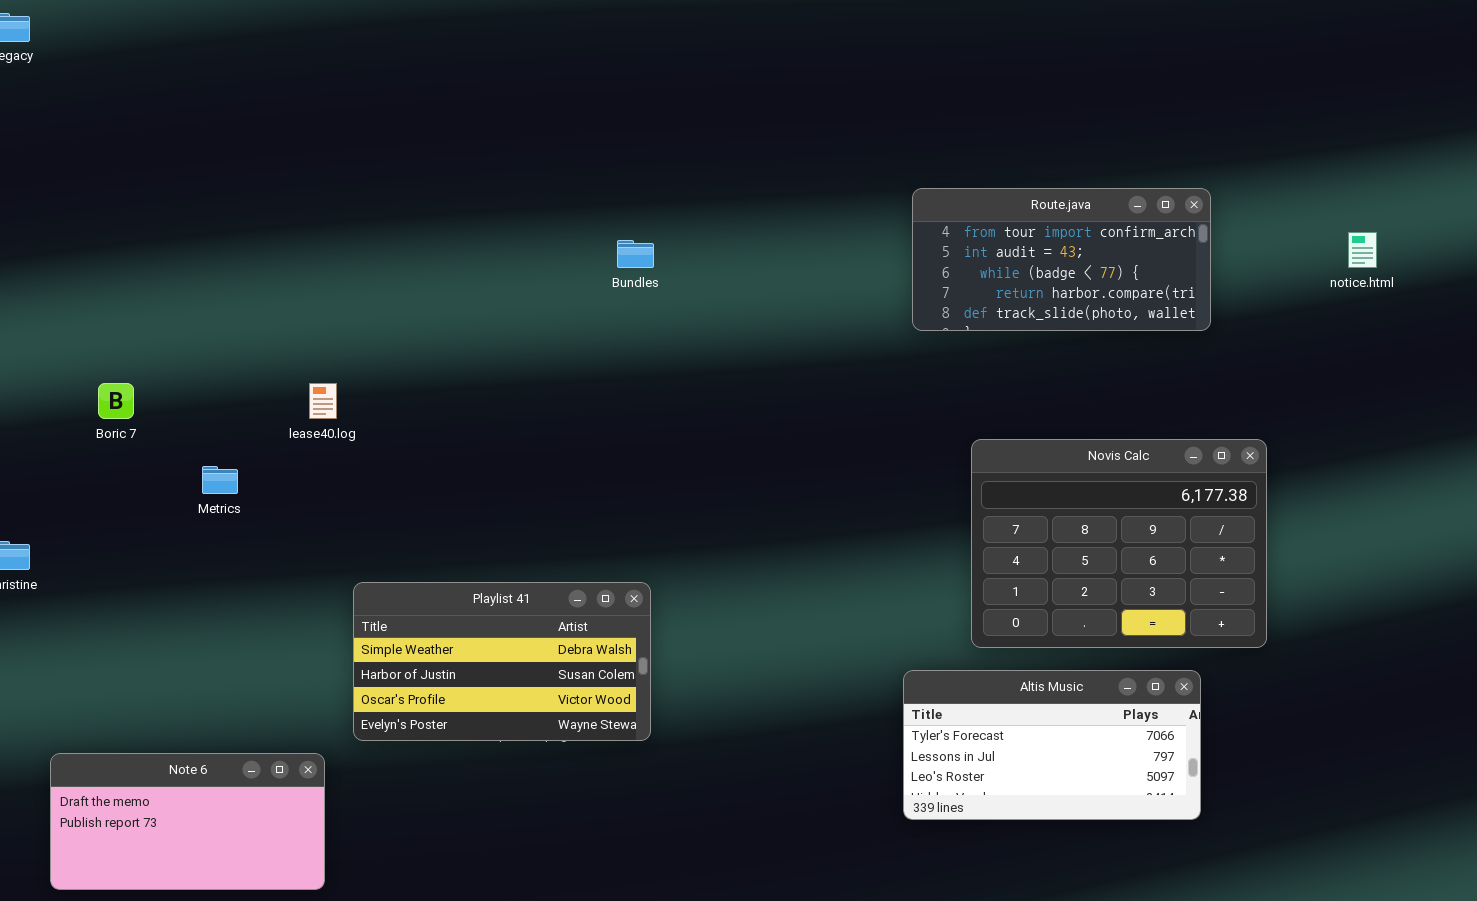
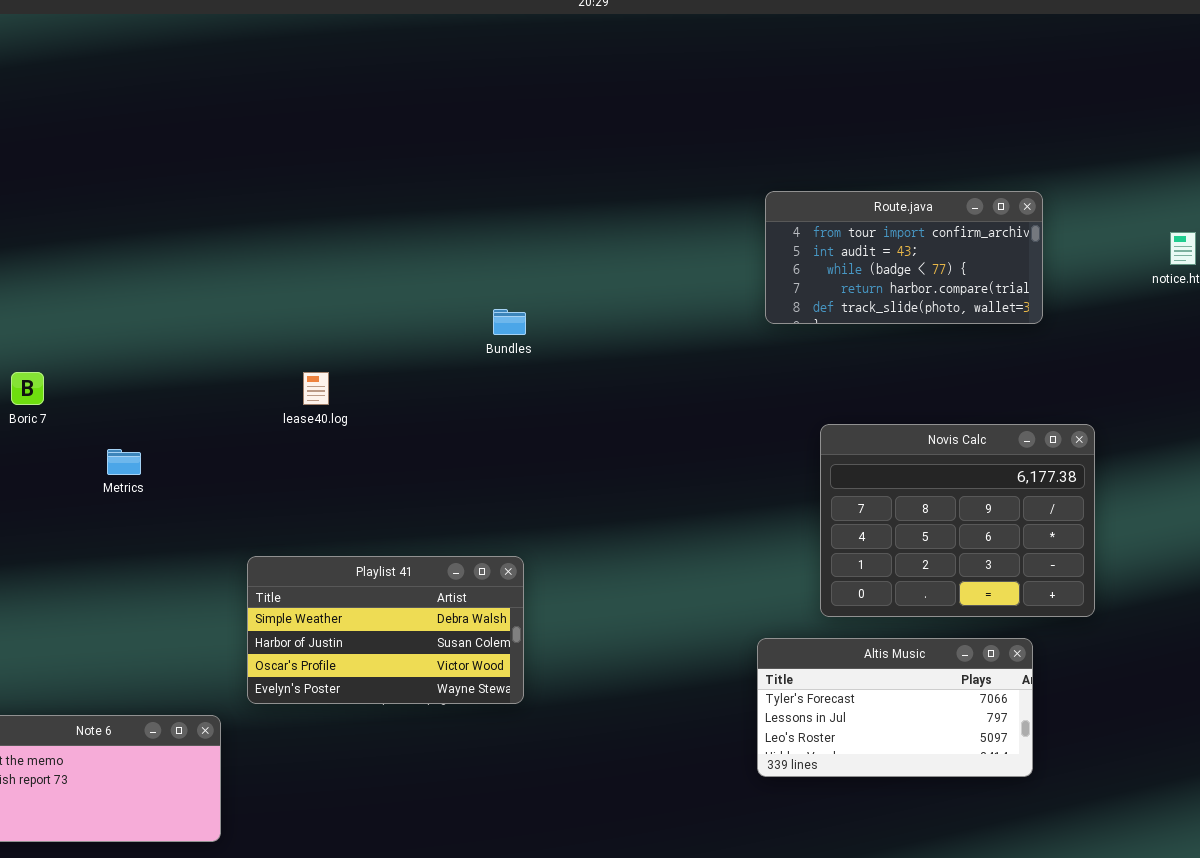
Bundles: [617,240,654,268] -> [493,309,526,335], moved
lease40.log: [309,383,337,419] -> [303,372,329,405], moved

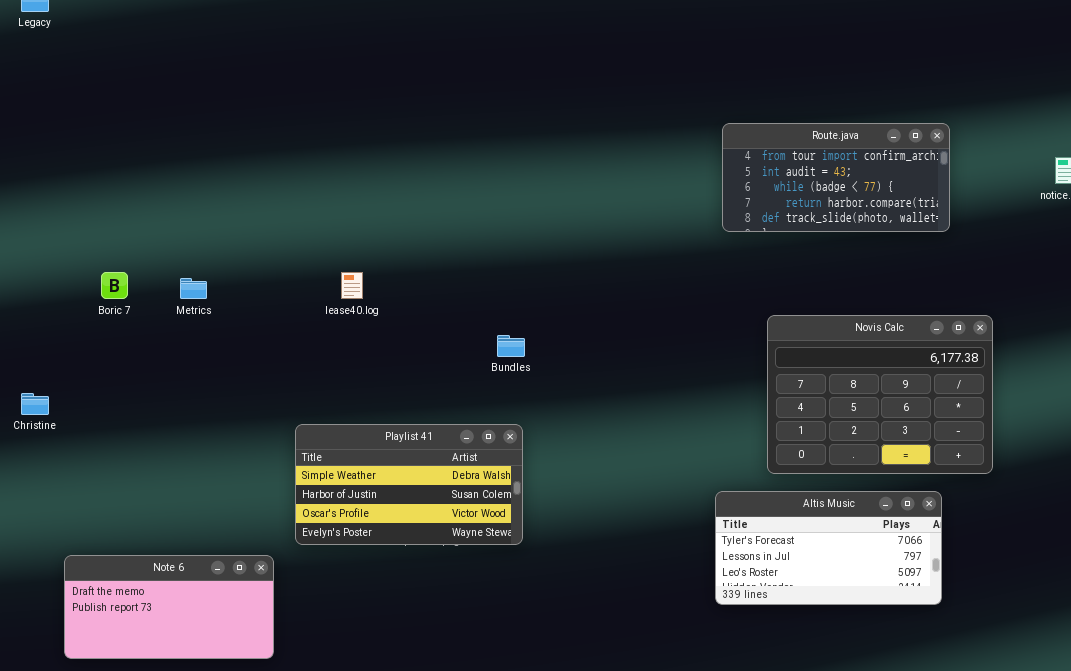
Bundles: [493,309,526,335] -> [497,335,525,357], moved
Metrics: [107,449,141,475] -> [180,278,207,299], moved

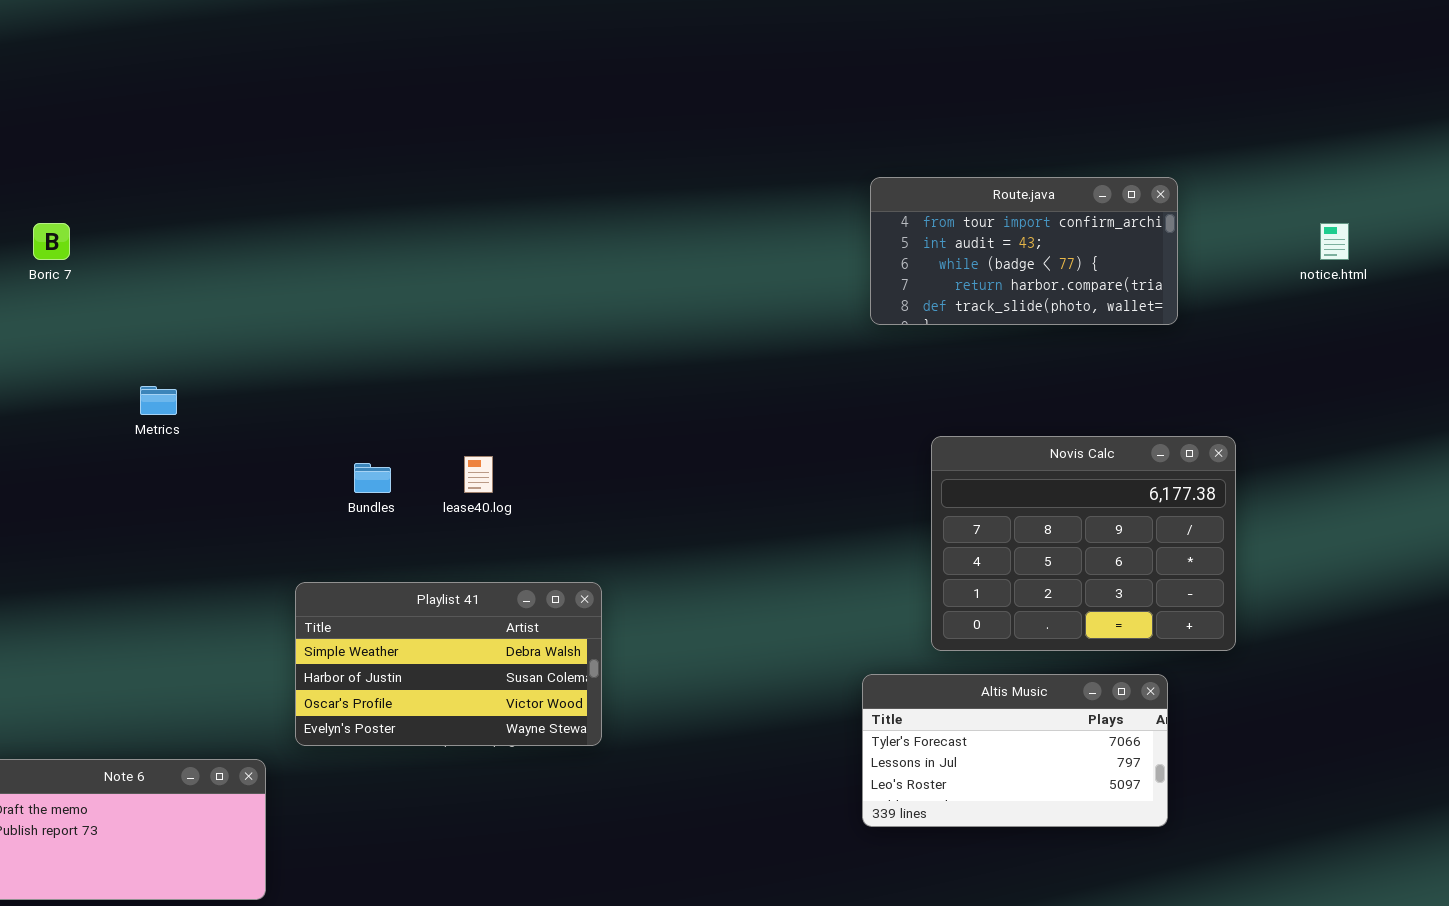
Boric 7: [101,272,128,299] -> [33,223,70,260], moved
lease40.log: [341,272,363,299] -> [464,456,493,493], moved
Bundles: [497,335,525,357] -> [354,463,391,493], moved

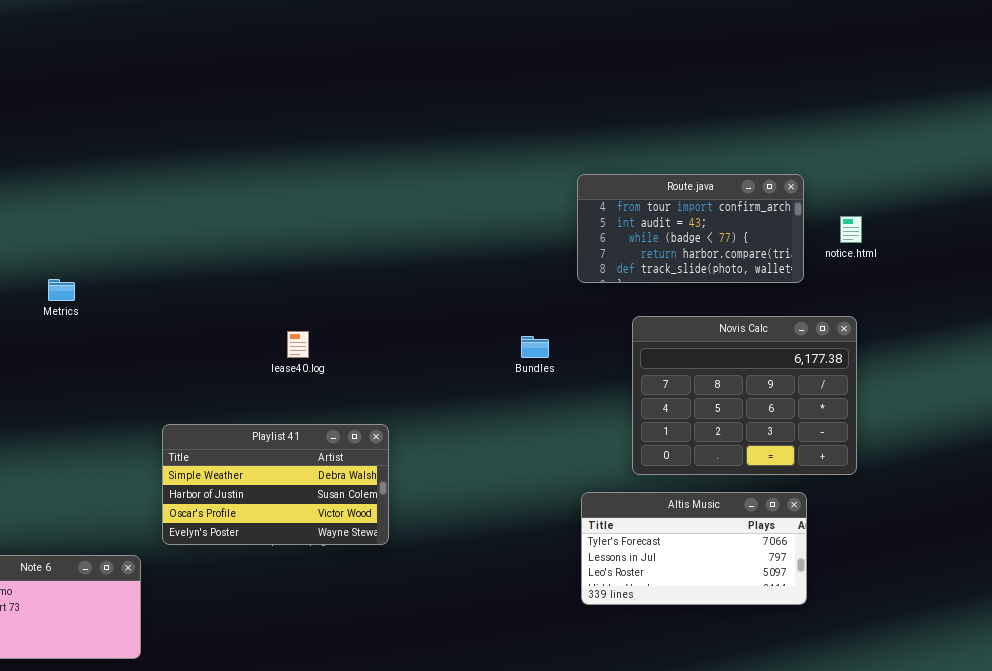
Route.java: [870,177,1178,325] -> [577,174,804,283], moved
notice.html: [1320,223,1349,260] -> [840,216,862,243], moved
Bundles: [354,463,391,493] -> [521,336,549,358], moved

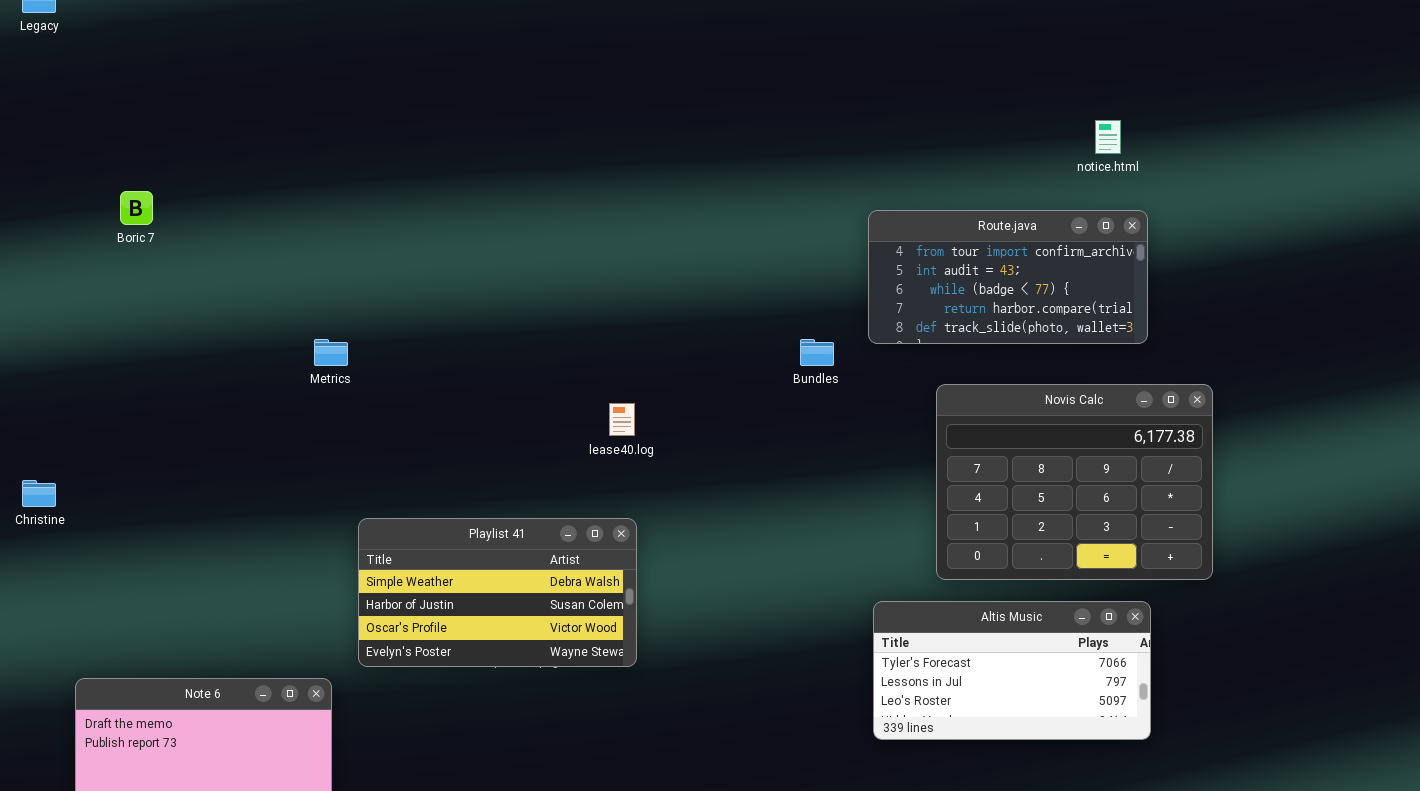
notice.html: [840,216,862,243] -> [1095,120,1121,154], moved
Metrics: [48,279,75,301] -> [314,339,348,366], moved
lease40.log: [287,331,309,358] -> [609,403,635,436], moved
Bundles: [521,336,549,358] -> [800,339,834,366], moved

